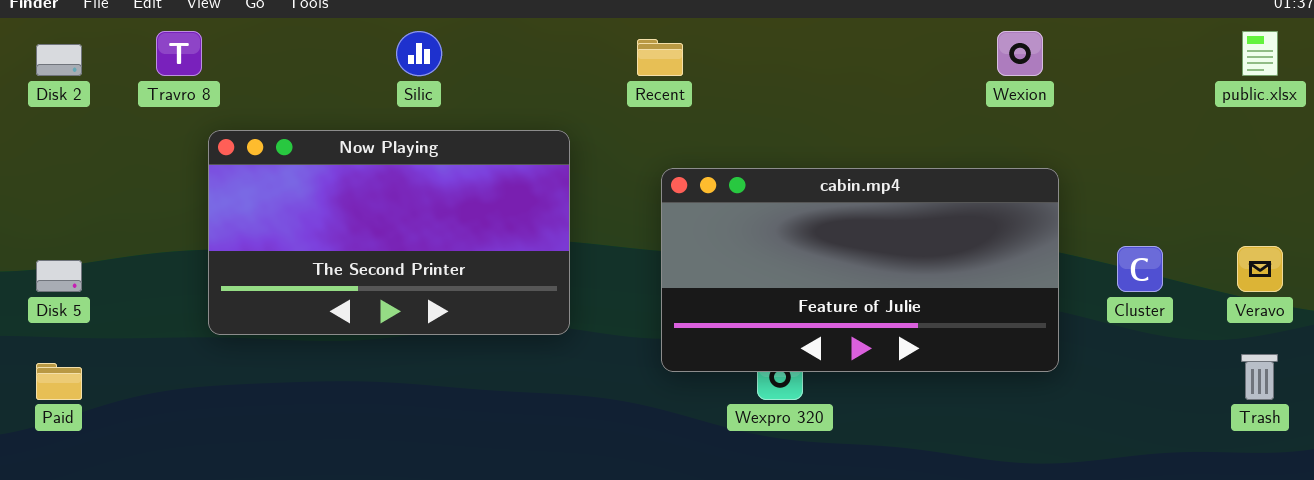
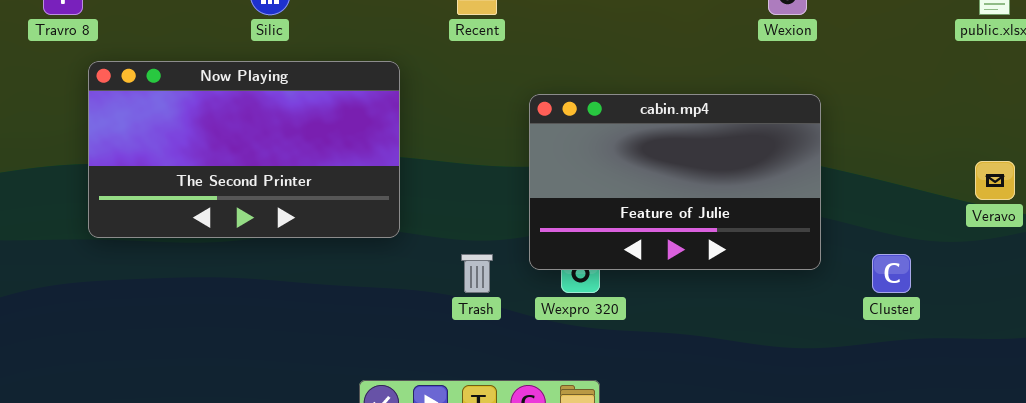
cabin.mp4: [661,168,1059,372] -> [529,94,821,270], resized
Cluster: [1117,246,1163,292] -> [872,254,911,293], moved
Trash: [1241,354,1278,400] -> [461,254,493,293], moved

